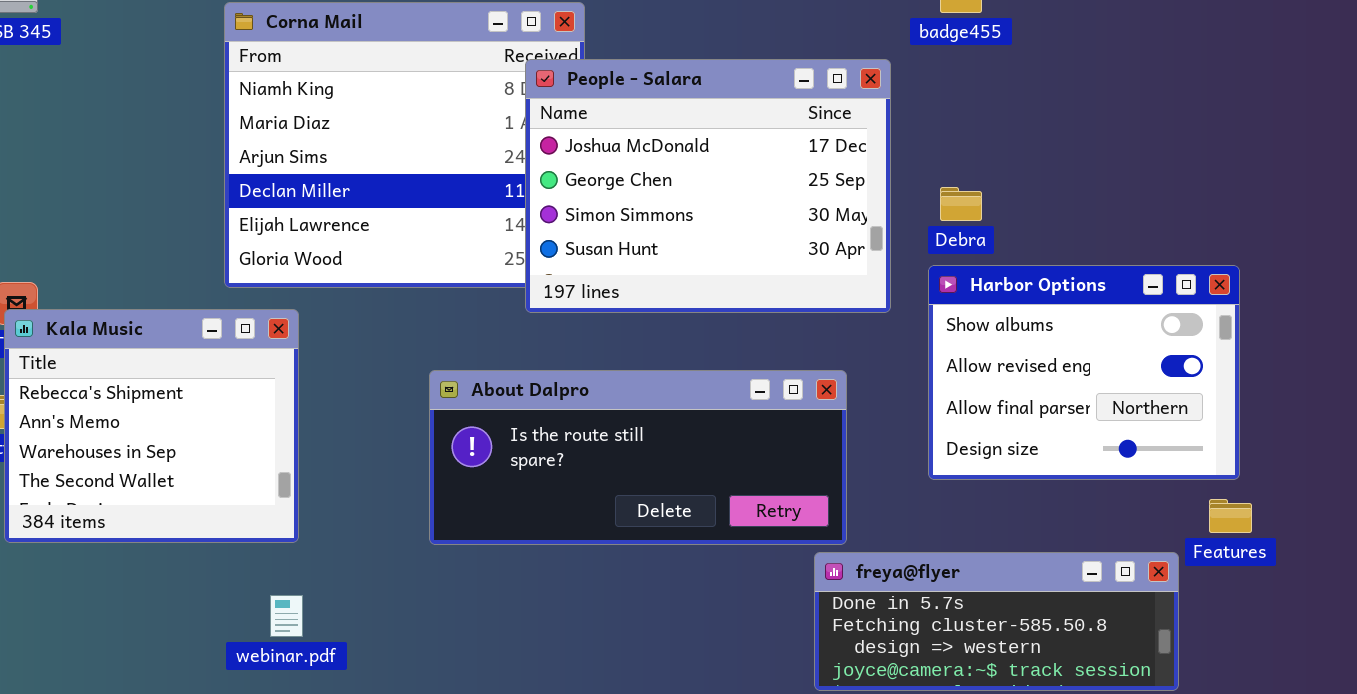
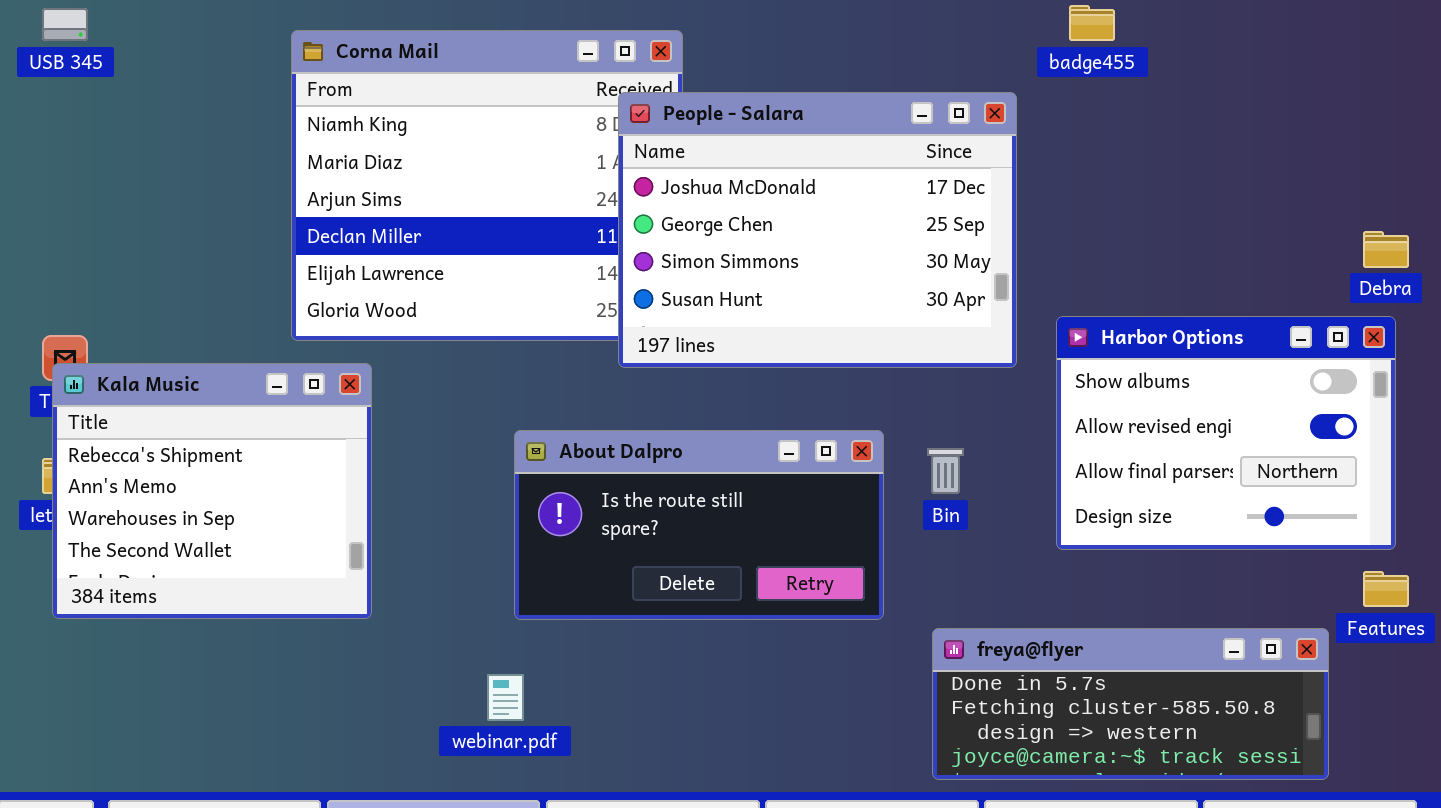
Debra: [940,187,982,221] -> [1363,231,1409,268], moved
About Dalpro: [429,370,847,545] -> [514,430,884,620], resized
webinar.pdf: [270,595,303,637] -> [487,674,524,721], moved

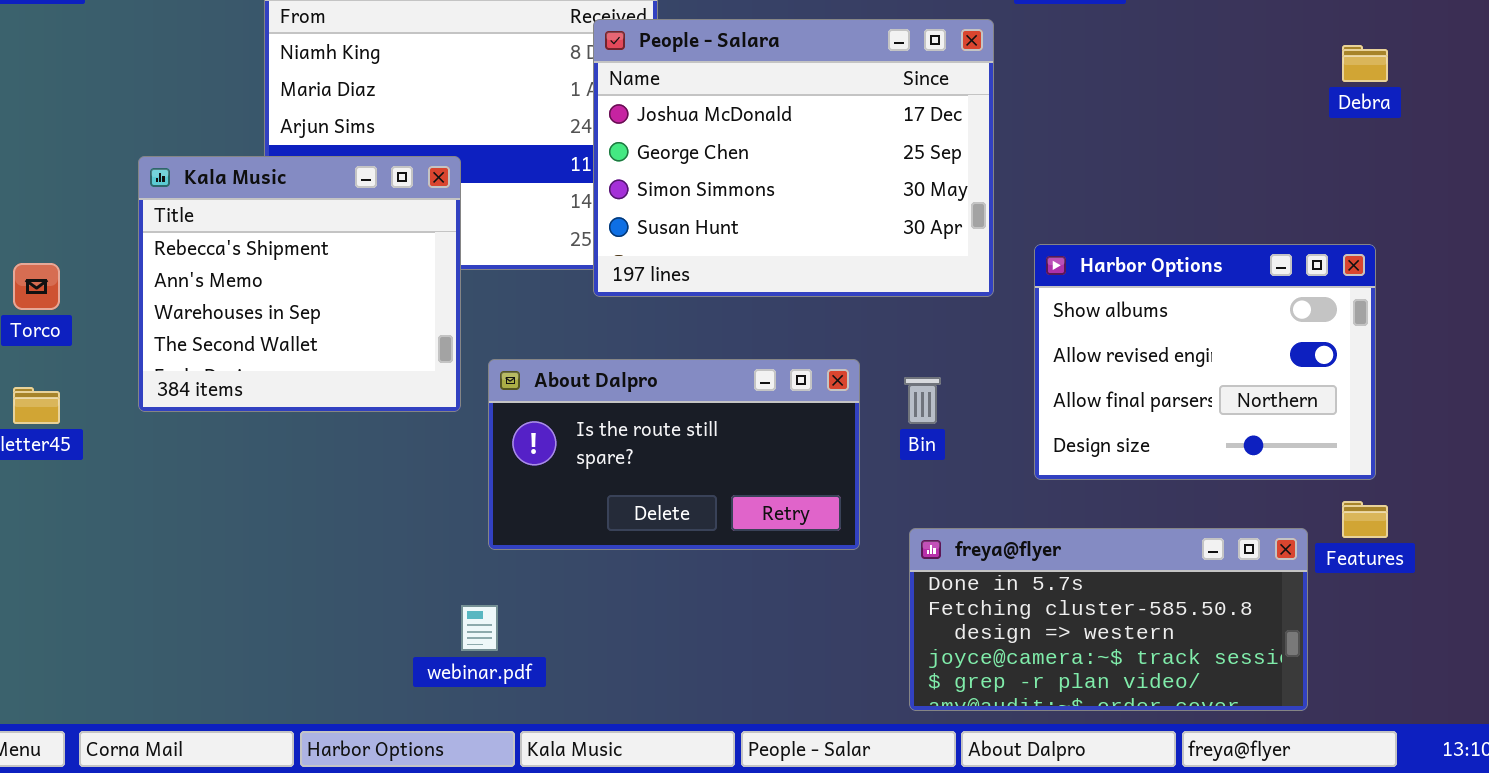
Debra: [1363,231,1409,268] -> [1342,45,1388,82], moved
Kala Music: [52,363,372,619] -> [138,156,461,412], moved
freya@flyer: [932,628,1329,780] -> [909,528,1308,711], resized

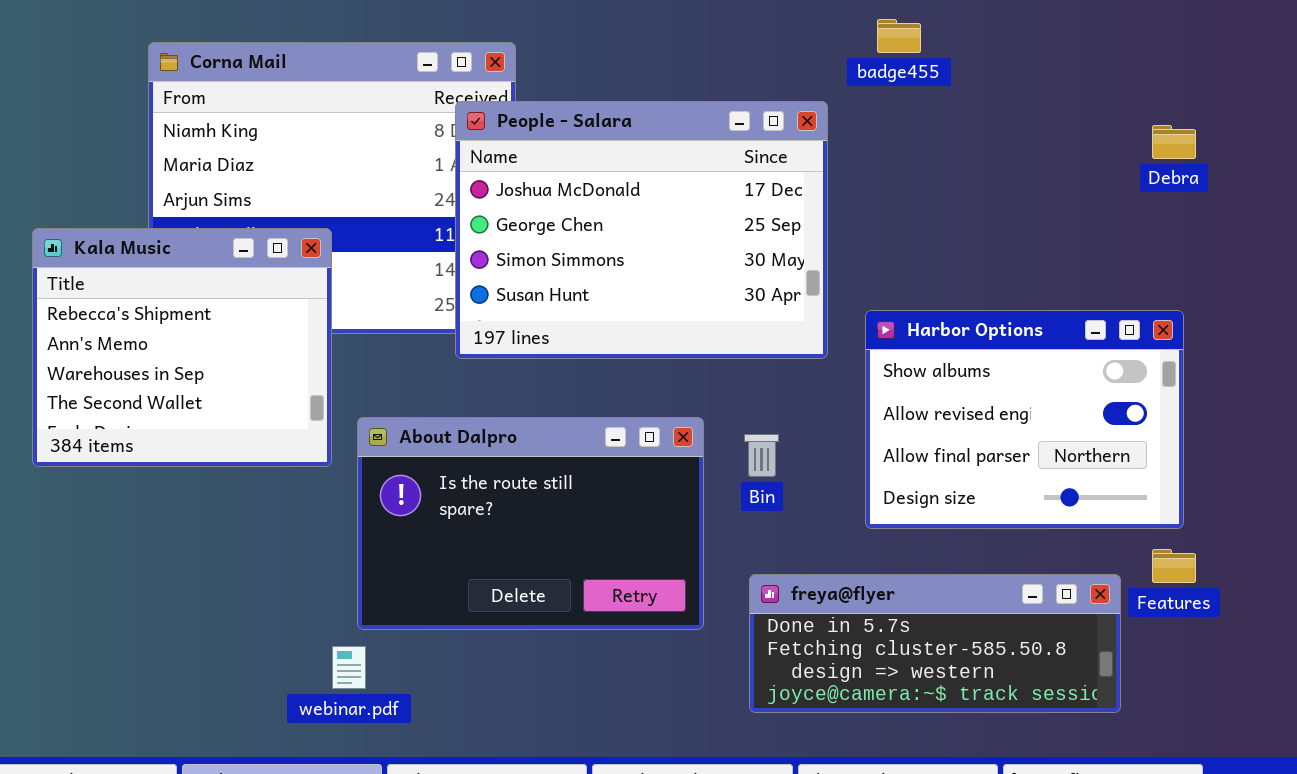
About Dalpro: [488,359,860,550] -> [357,417,704,630], resized
freya@flyer: [909,528,1308,711] -> [749,574,1121,713], resized

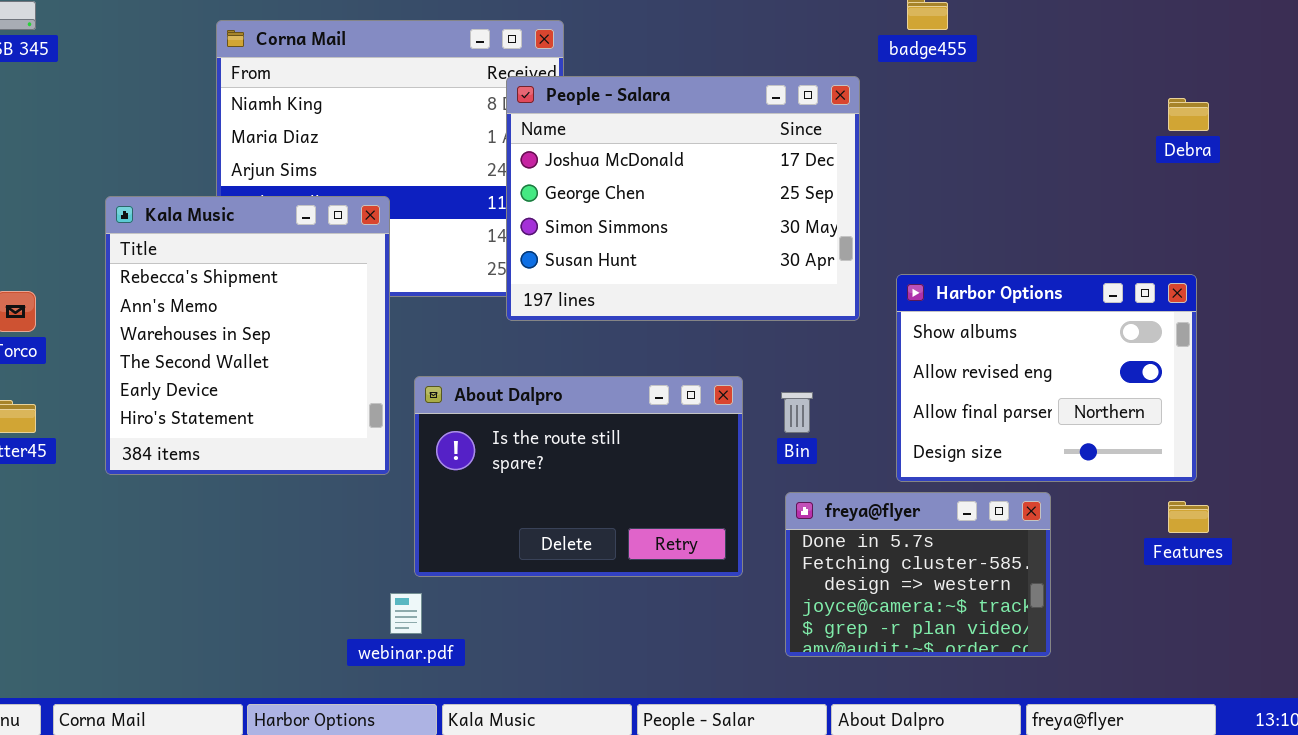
Kala Music: [32,228,332,467] -> [105,196,390,475], resized
freya@flyer: [749,574,1121,713] -> [785,492,1051,657], resized

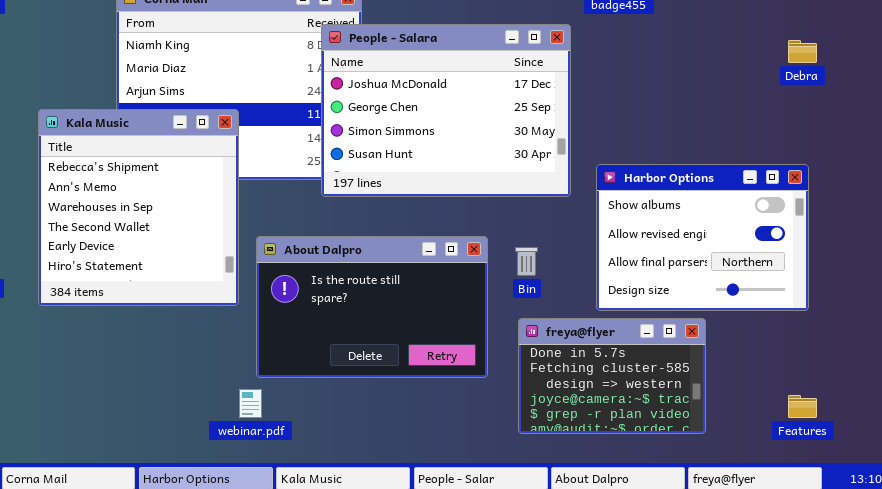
Features: [1168,501,1209,533] -> [788,395,817,418], moved

